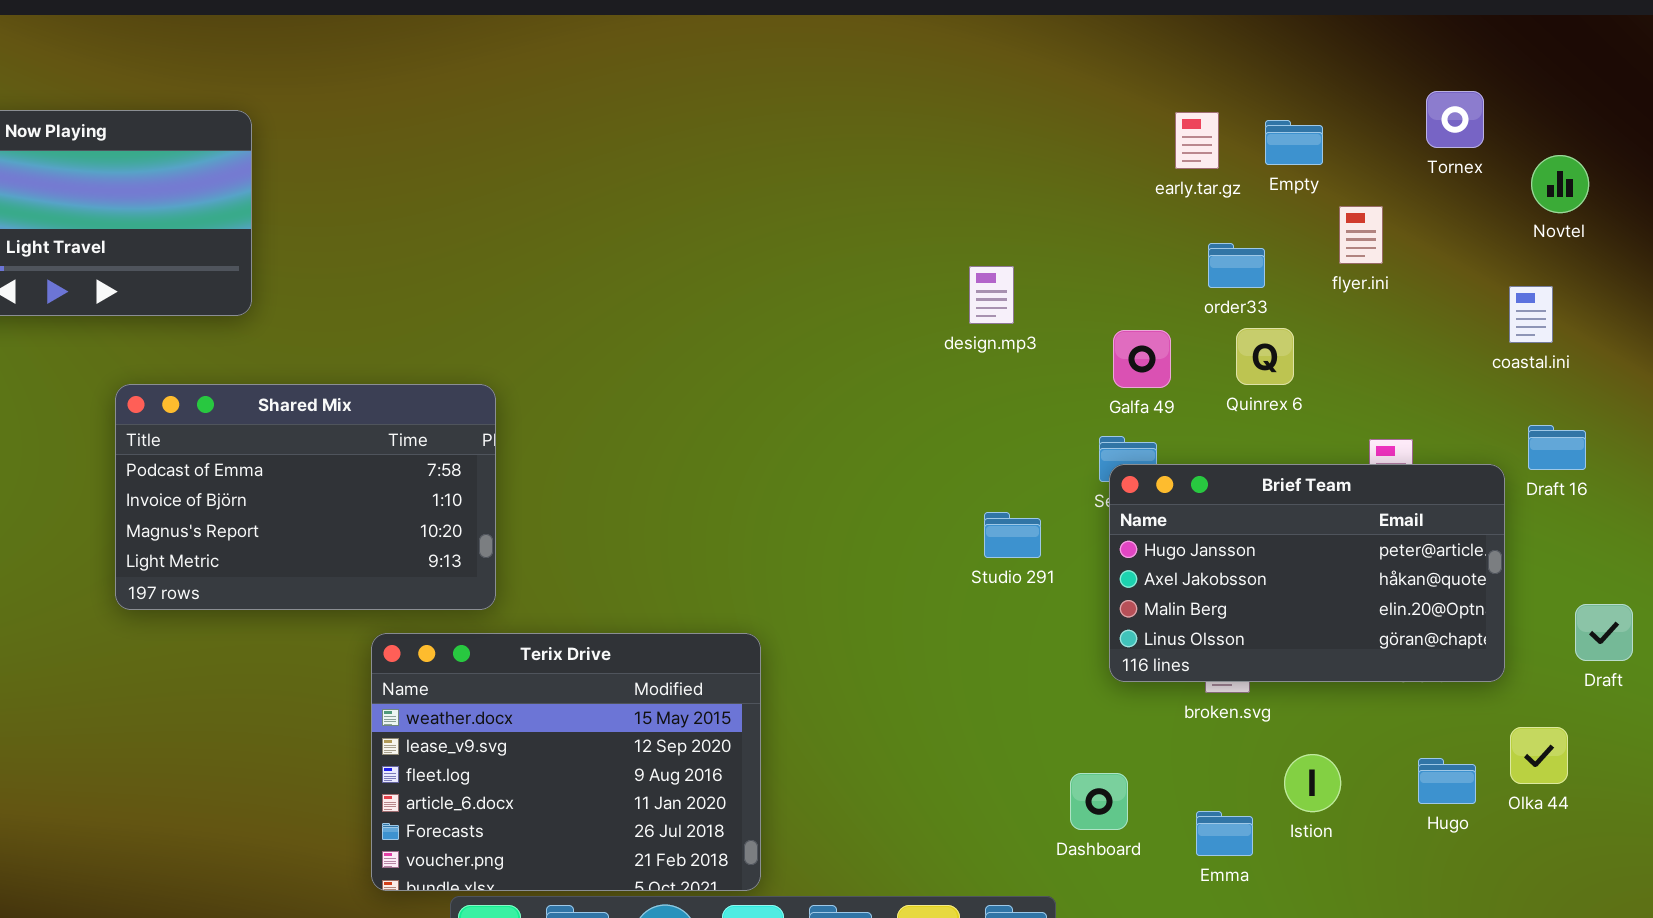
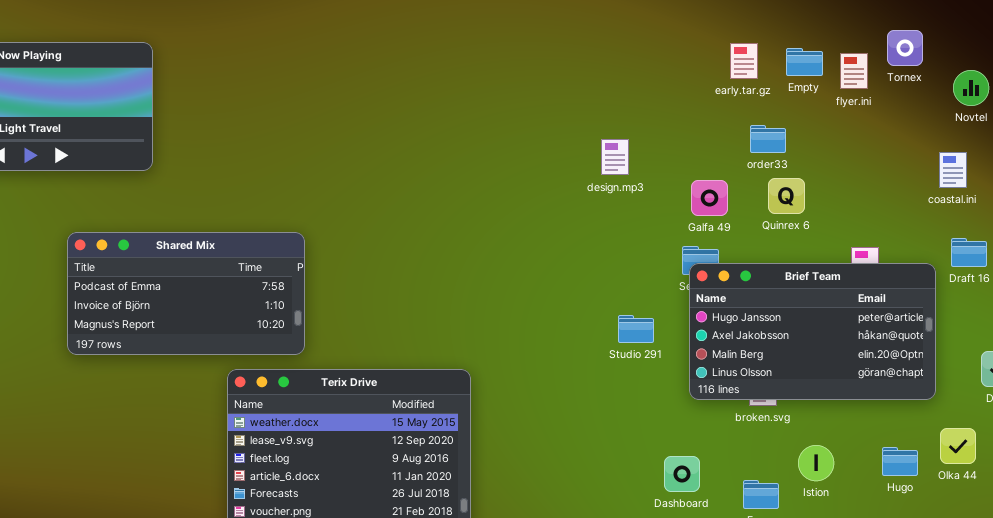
flyer.ini: [1339,206,1383,264] -> [840,53,868,89], moved
Shared Mix: [115,384,496,610] -> [67,232,305,355], resized
Studio 291: [984,512,1041,558] -> [618,315,654,343], moved

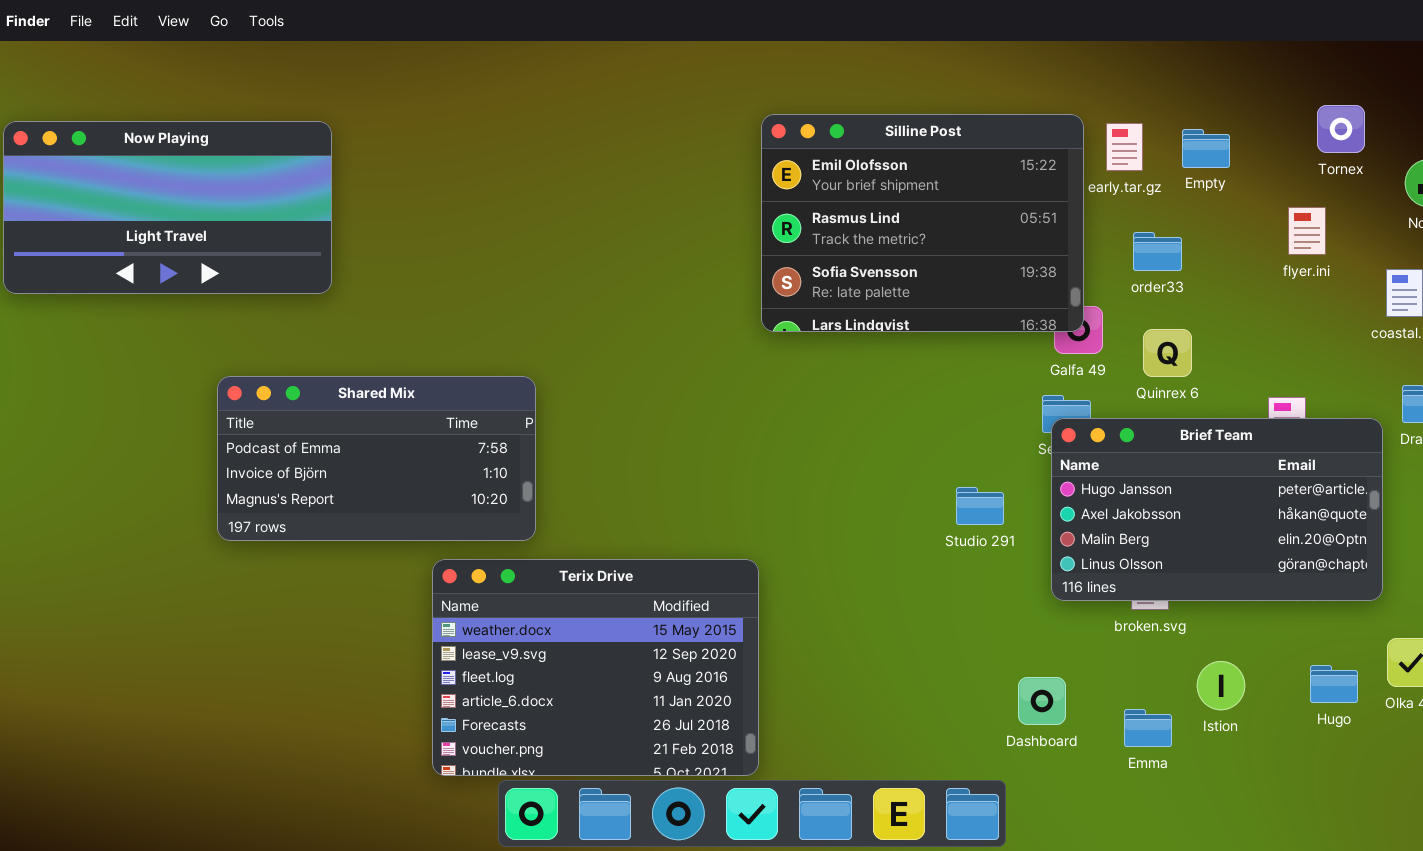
Silline Post: none -> [761,114,1084,332], opened
flyer.ini: [840,53,868,89] -> [1288,207,1326,255], moved
Quinrex 6: [768,178,805,214] -> [1143,329,1192,377], moved

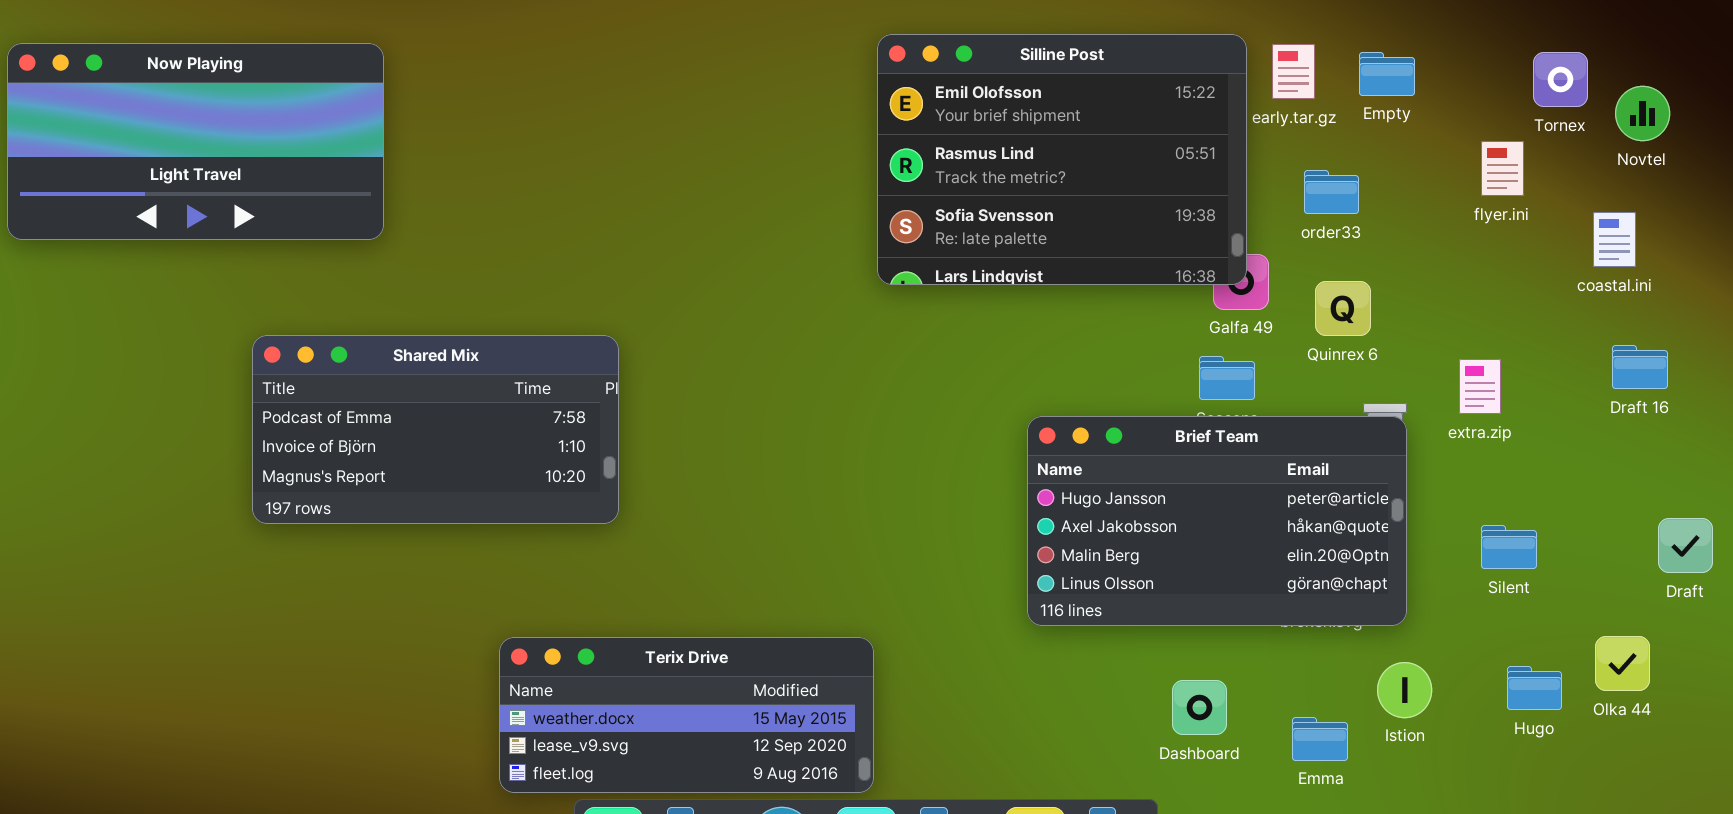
Tornex: [1317,105,1365,153] -> [1533,52,1588,107], moved
Brief Team: [1051,418,1383,601] -> [1027,416,1407,626], moved
Terix Drive: [432,559,759,776] -> [499,637,874,793], resized

